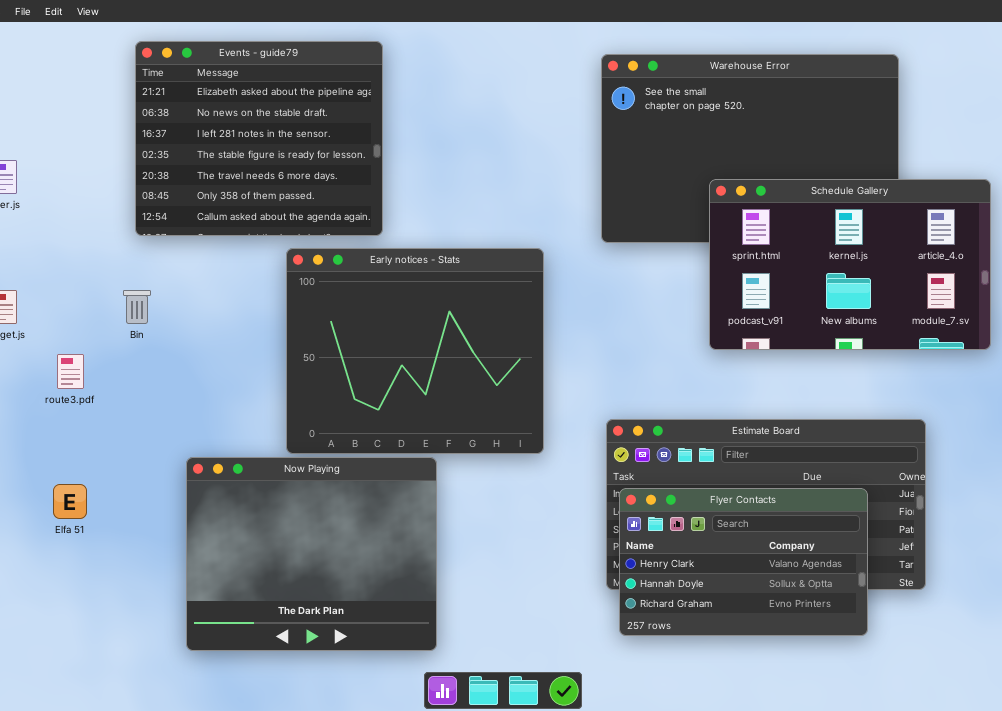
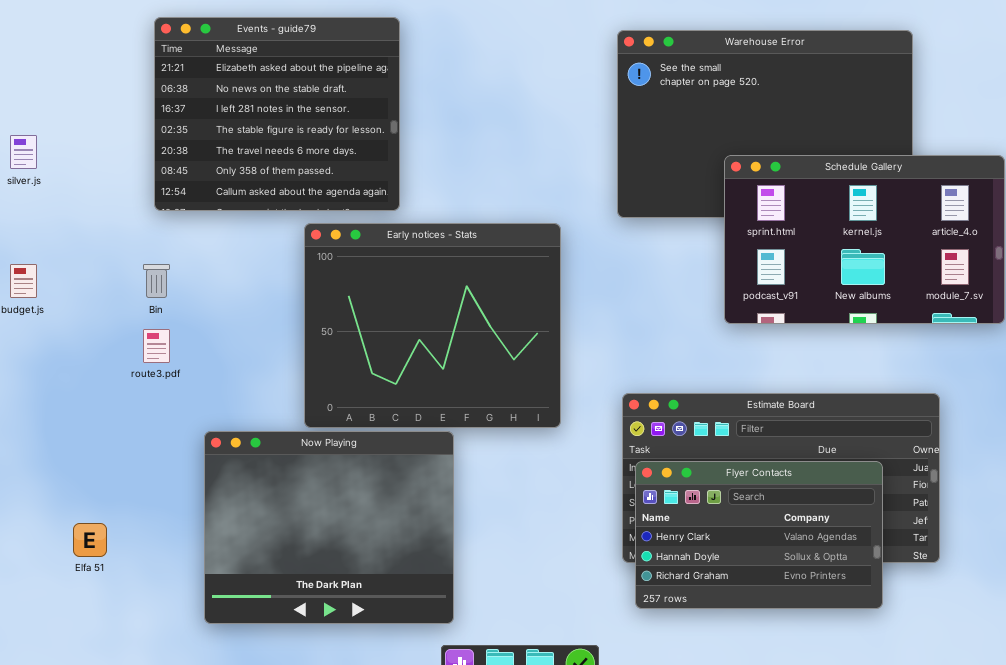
route3.pdf: [57,354,84,389] -> [143,329,170,363], moved
Elfa 51: [53,484,87,519] -> [73,523,107,557], moved

